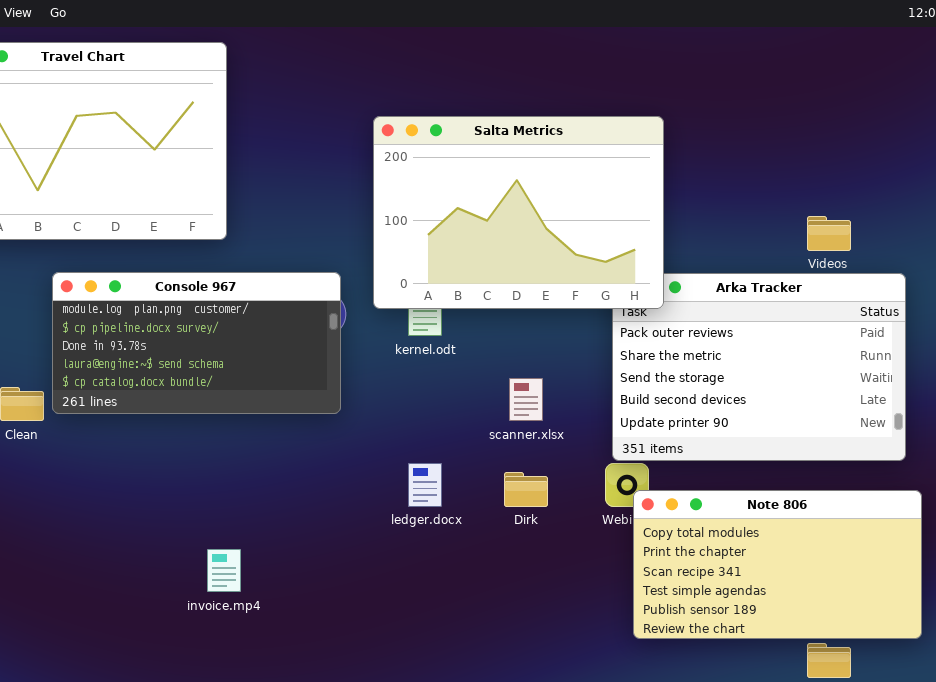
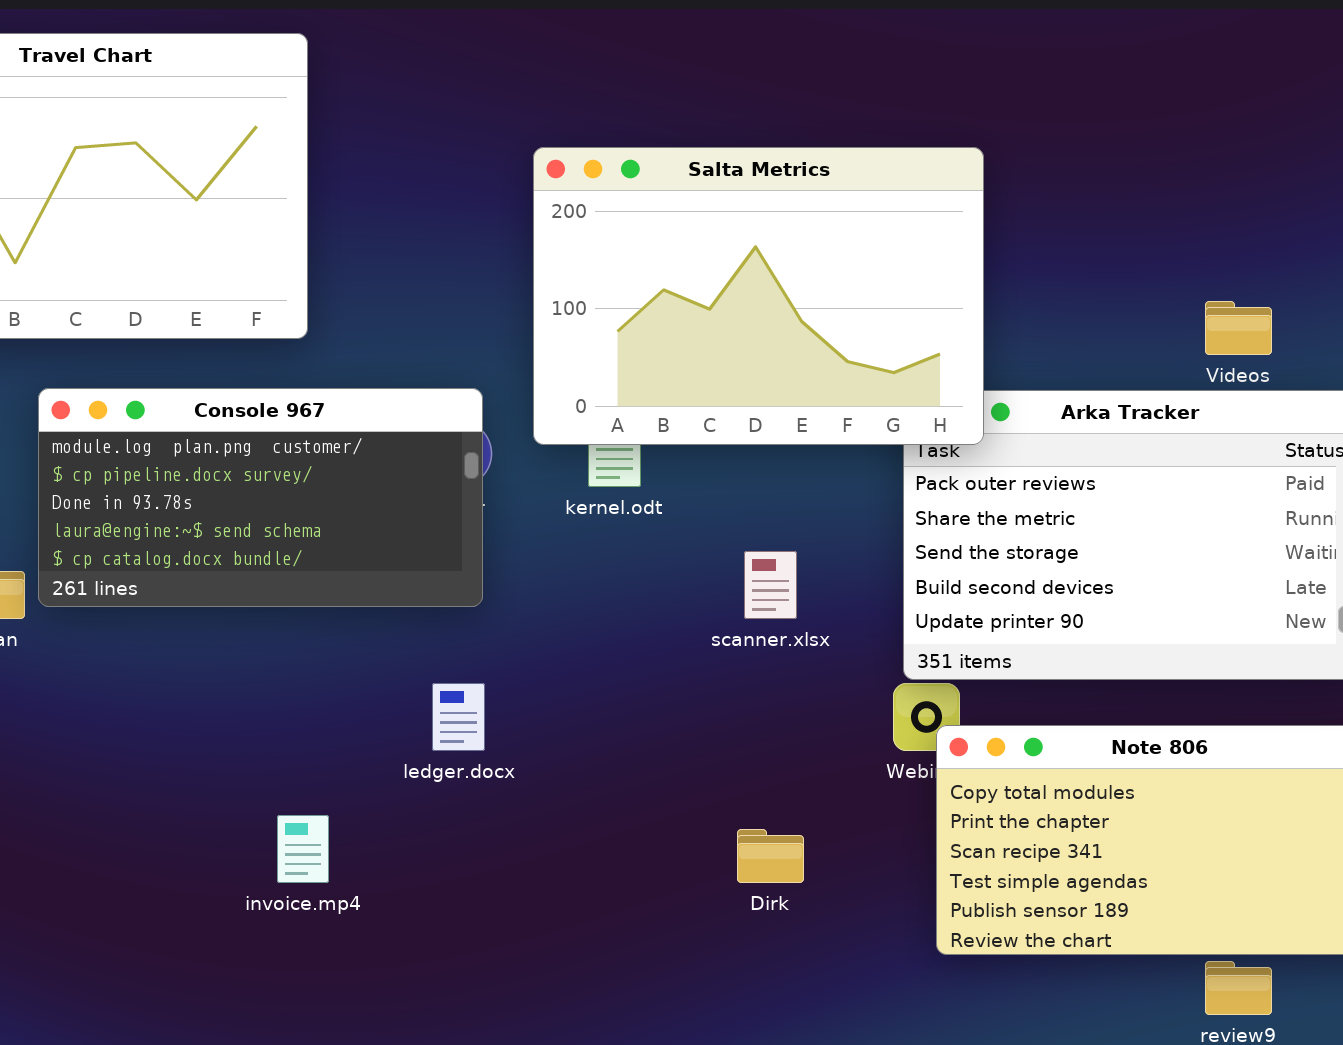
ledger.docx: [408,463,442,507] -> [432,683,485,751], moved
Dirk: [504,472,548,507] -> [737,829,804,883], moved

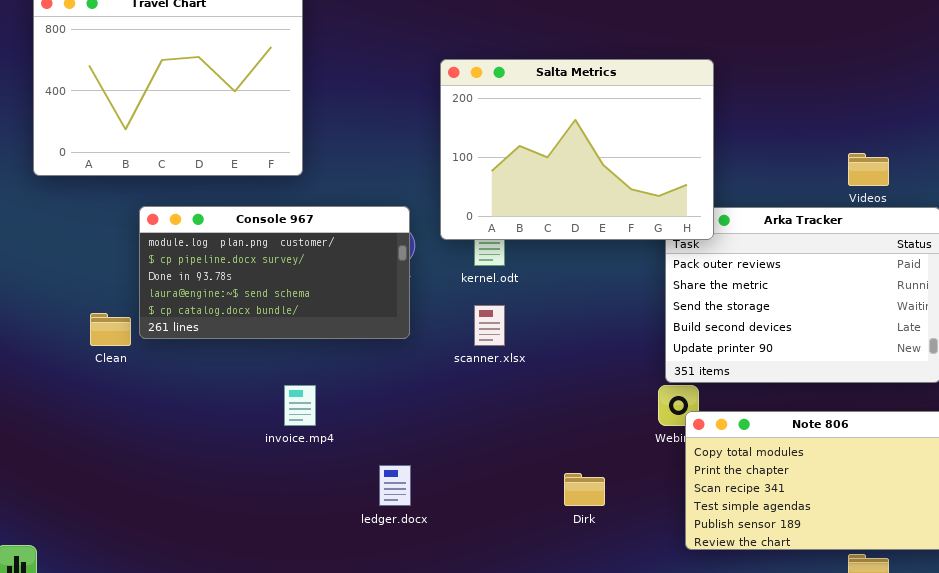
scanner.xlsx: [744,551,797,619] -> [474,305,505,346], moved
ledger.docx: [432,683,485,751] -> [379,465,411,506], moved
invoice.mp4: [277,815,329,883] -> [284,385,316,426], moved

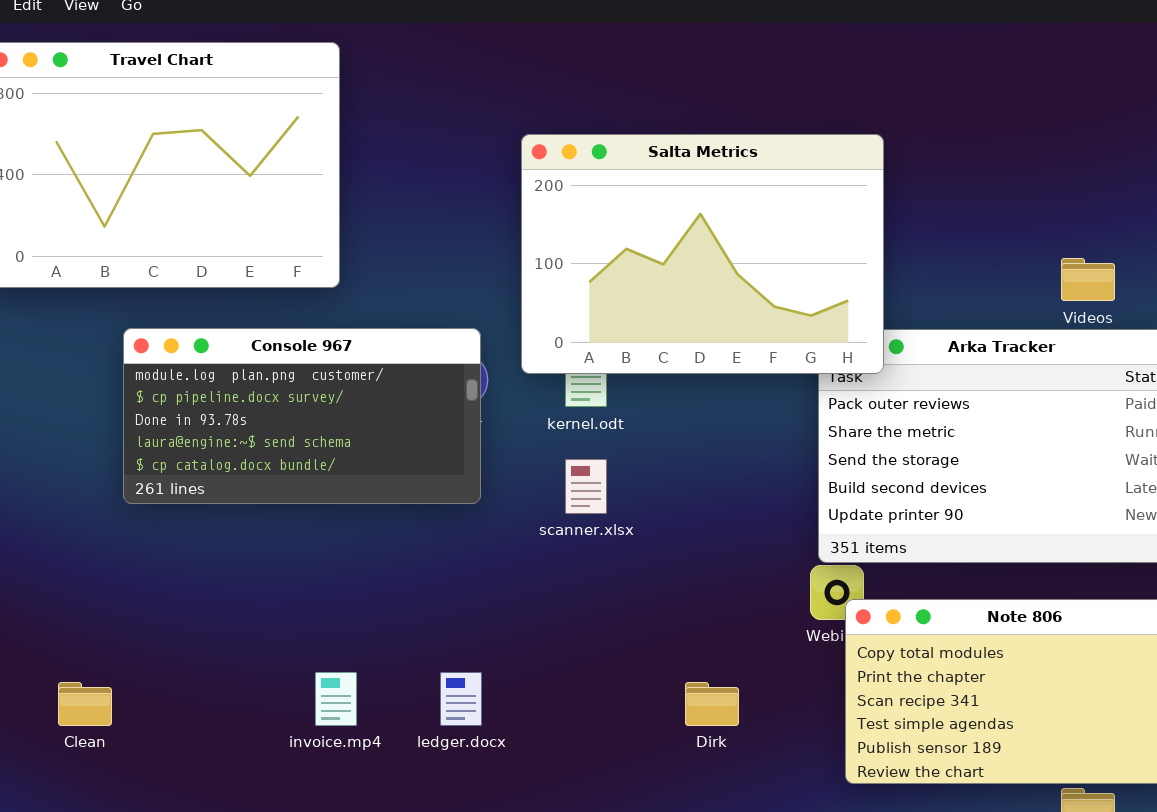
Clean: [90,313,131,346] -> [58,682,112,726], moved
invoice.mp4: [284,385,316,426] -> [315,672,357,726], moved

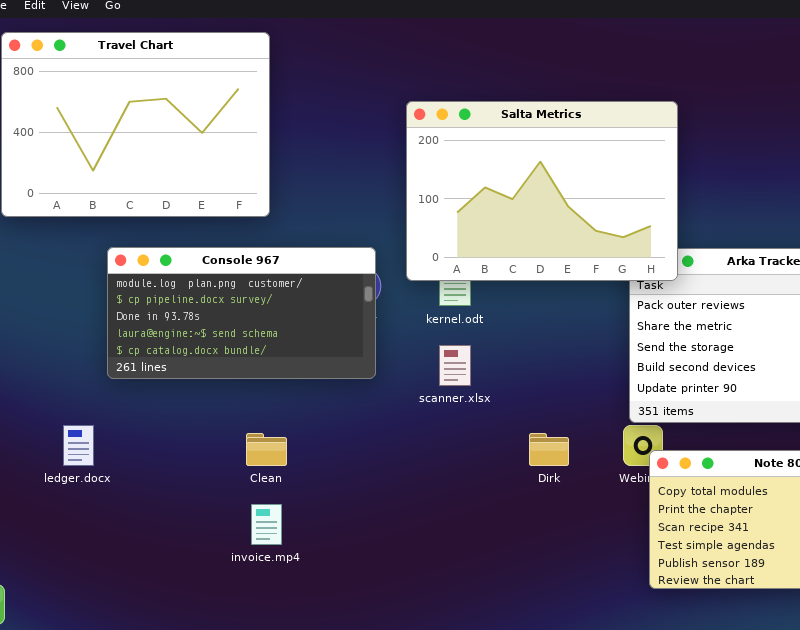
ledger.docx: [440,672,482,726] -> [63,425,94,466], moved
Clean: [58,682,112,726] -> [246,433,287,466], moved
Dirk: [685,682,739,726] -> [529,433,569,466], moved

